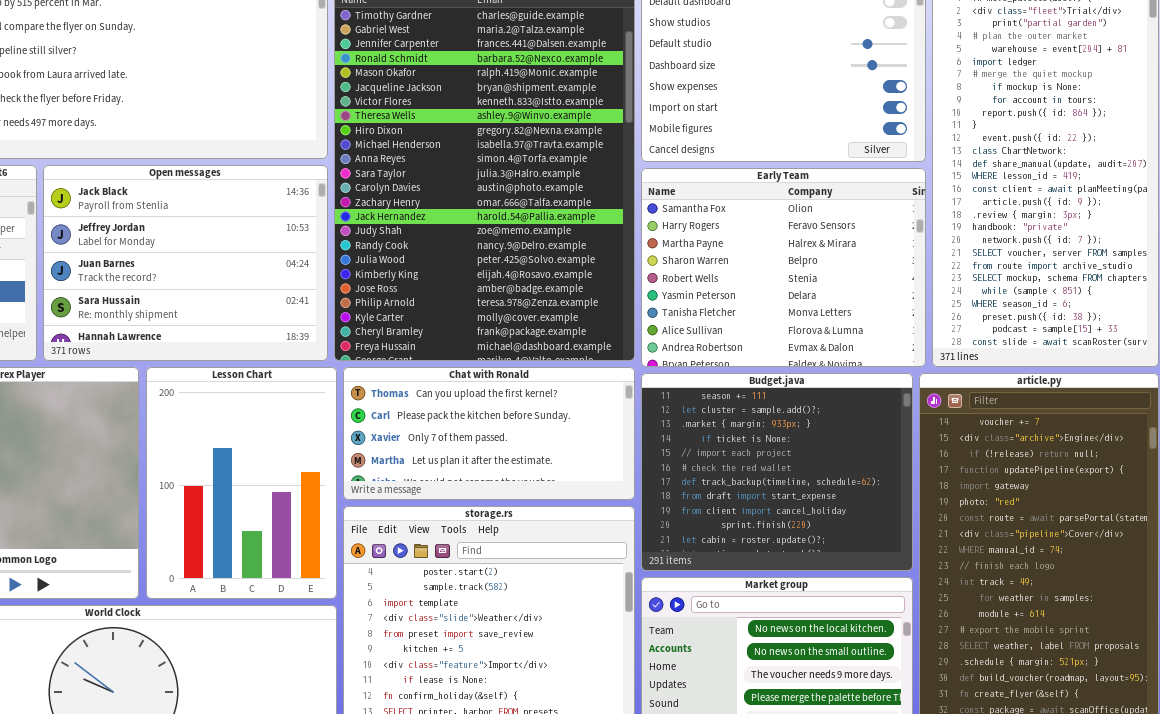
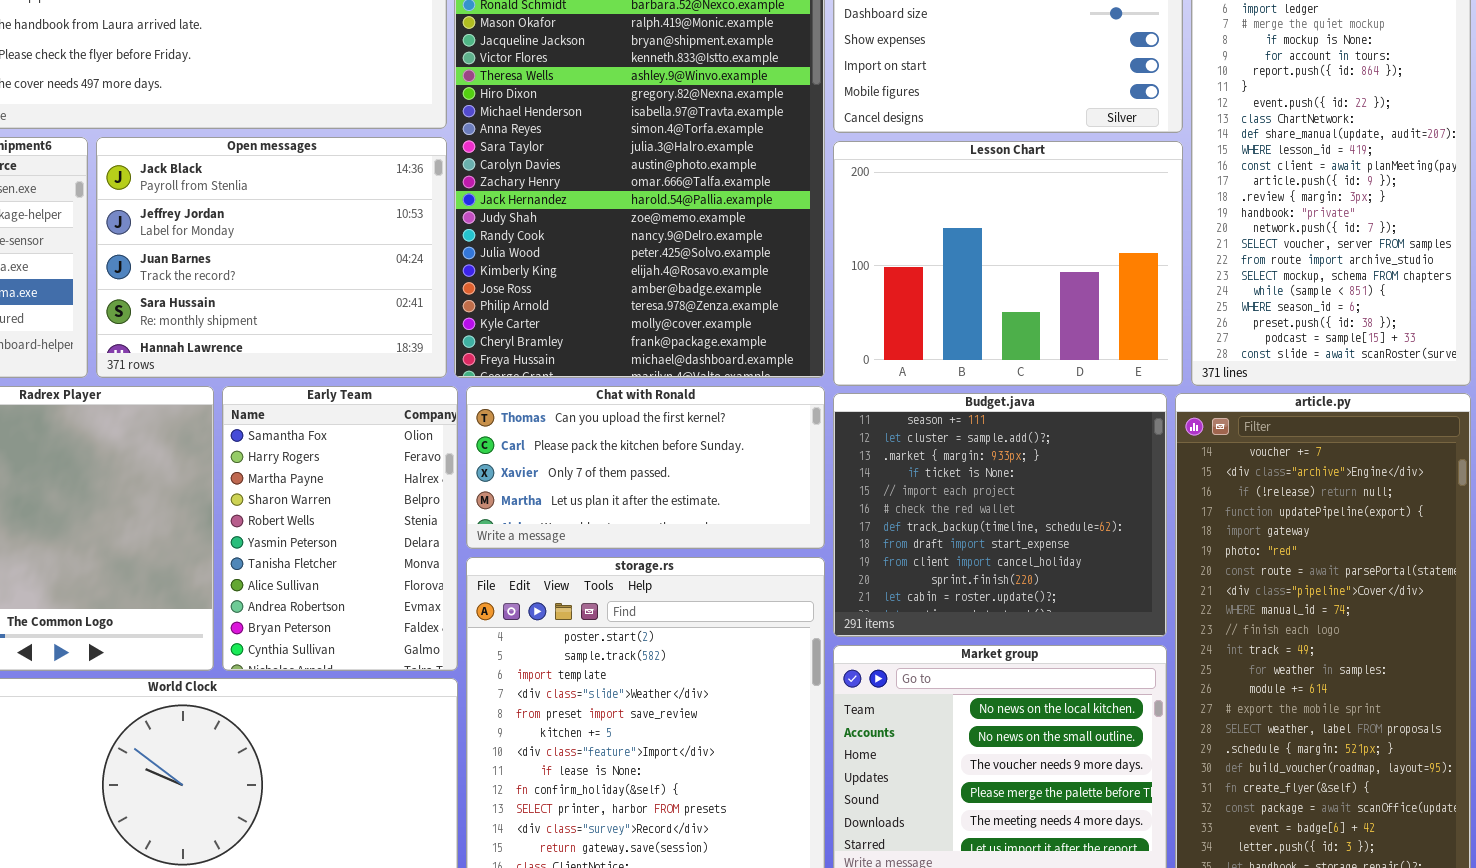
Early Team: [641,168,926,367] -> [222,386,458,671], moved, resized
Lesson Chart: [146,367,337,599] -> [833,141,1183,386], moved, resized

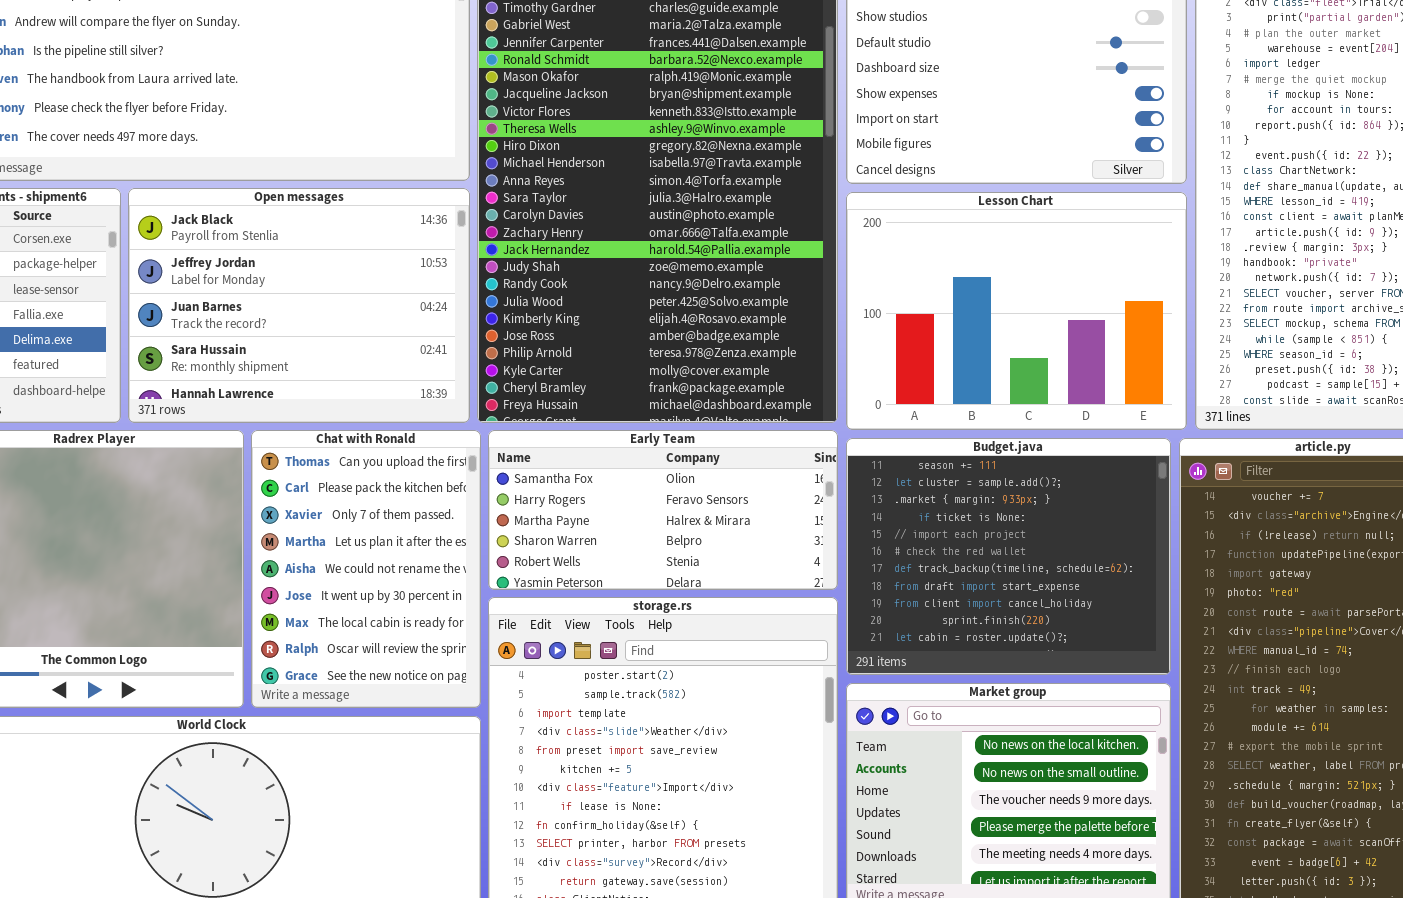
Early Team: [222,386,458,671] -> [488,430,838,590], moved, resized
Chat with Ronald: [466,386,825,549] -> [251,430,481,708], moved, resized

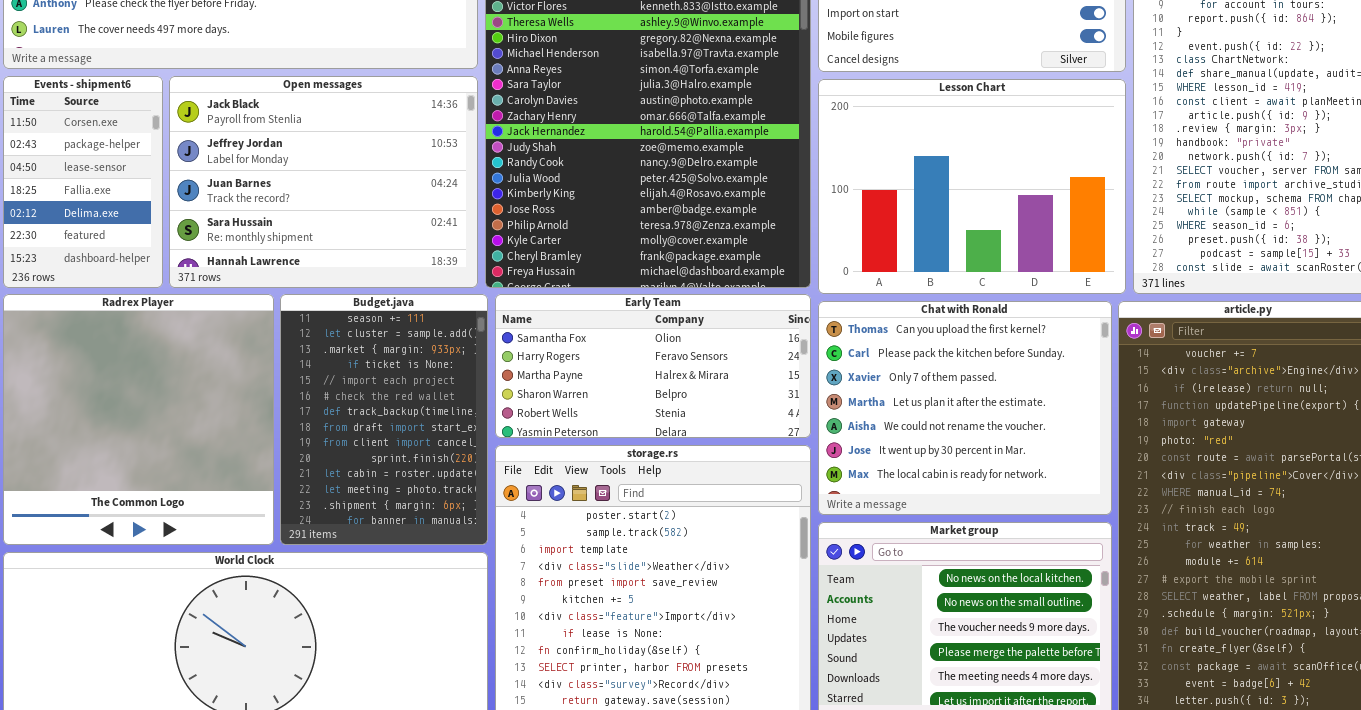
Chat with Ronald: [251,430,481,708] -> [818,301,1112,515], moved, resized
Budget.java: [846,438,1171,675] -> [280,294,488,545], moved, resized

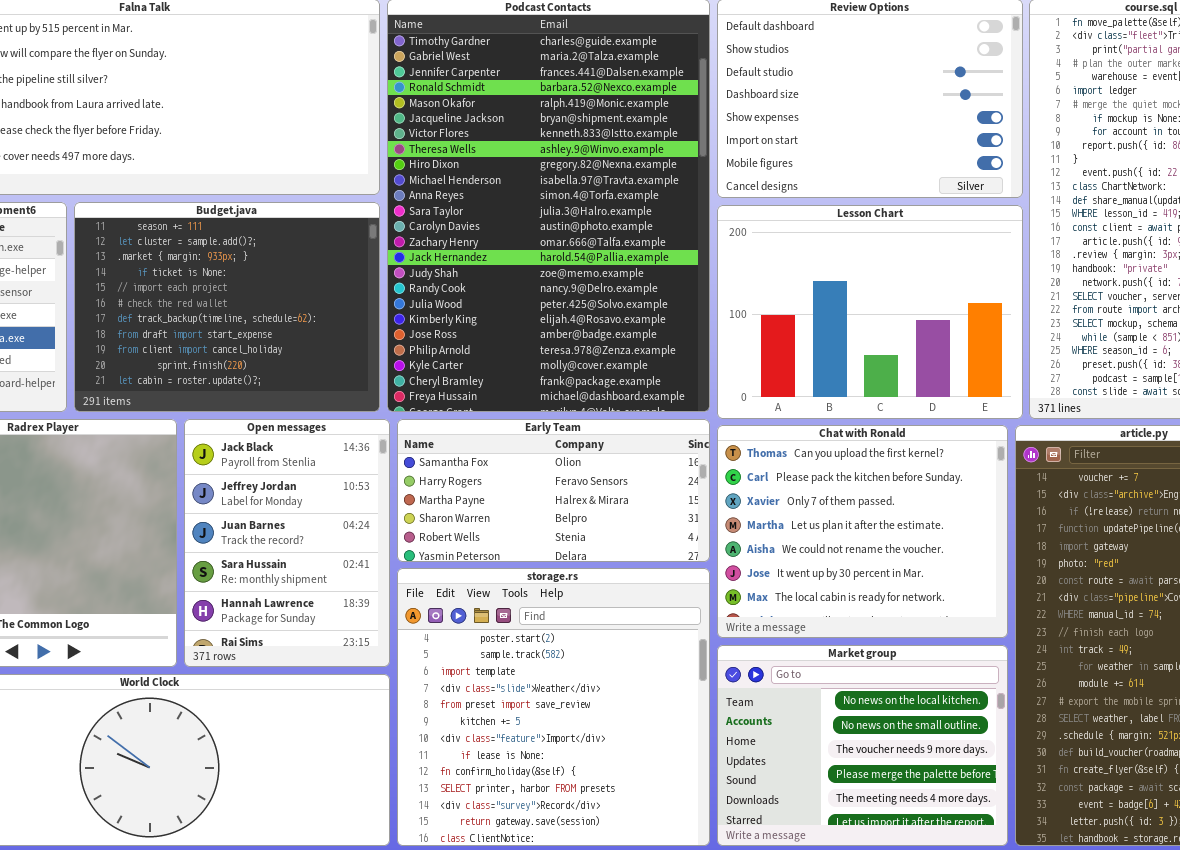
Open messages: [169,76,478,288] -> [184,419,390,667], moved, resized
Budget.java: [280,294,488,545] -> [74,202,380,412], moved, resized

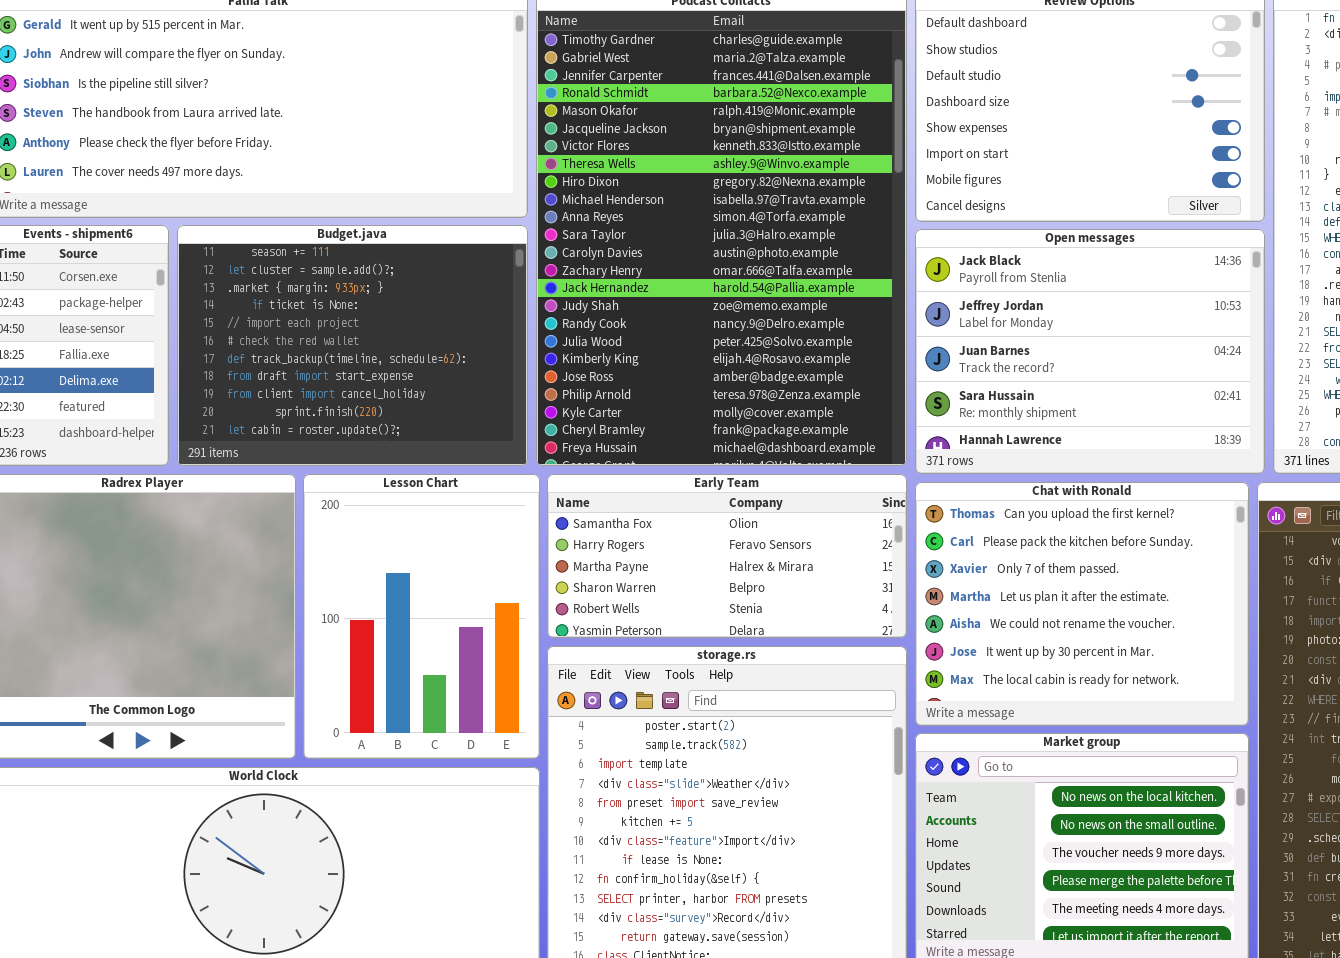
Lesson Chart: [717,205,1023,419] -> [303,474,540,759], moved, resized
Open messages: [184,419,390,667] -> [915,229,1265,474], moved, resized

